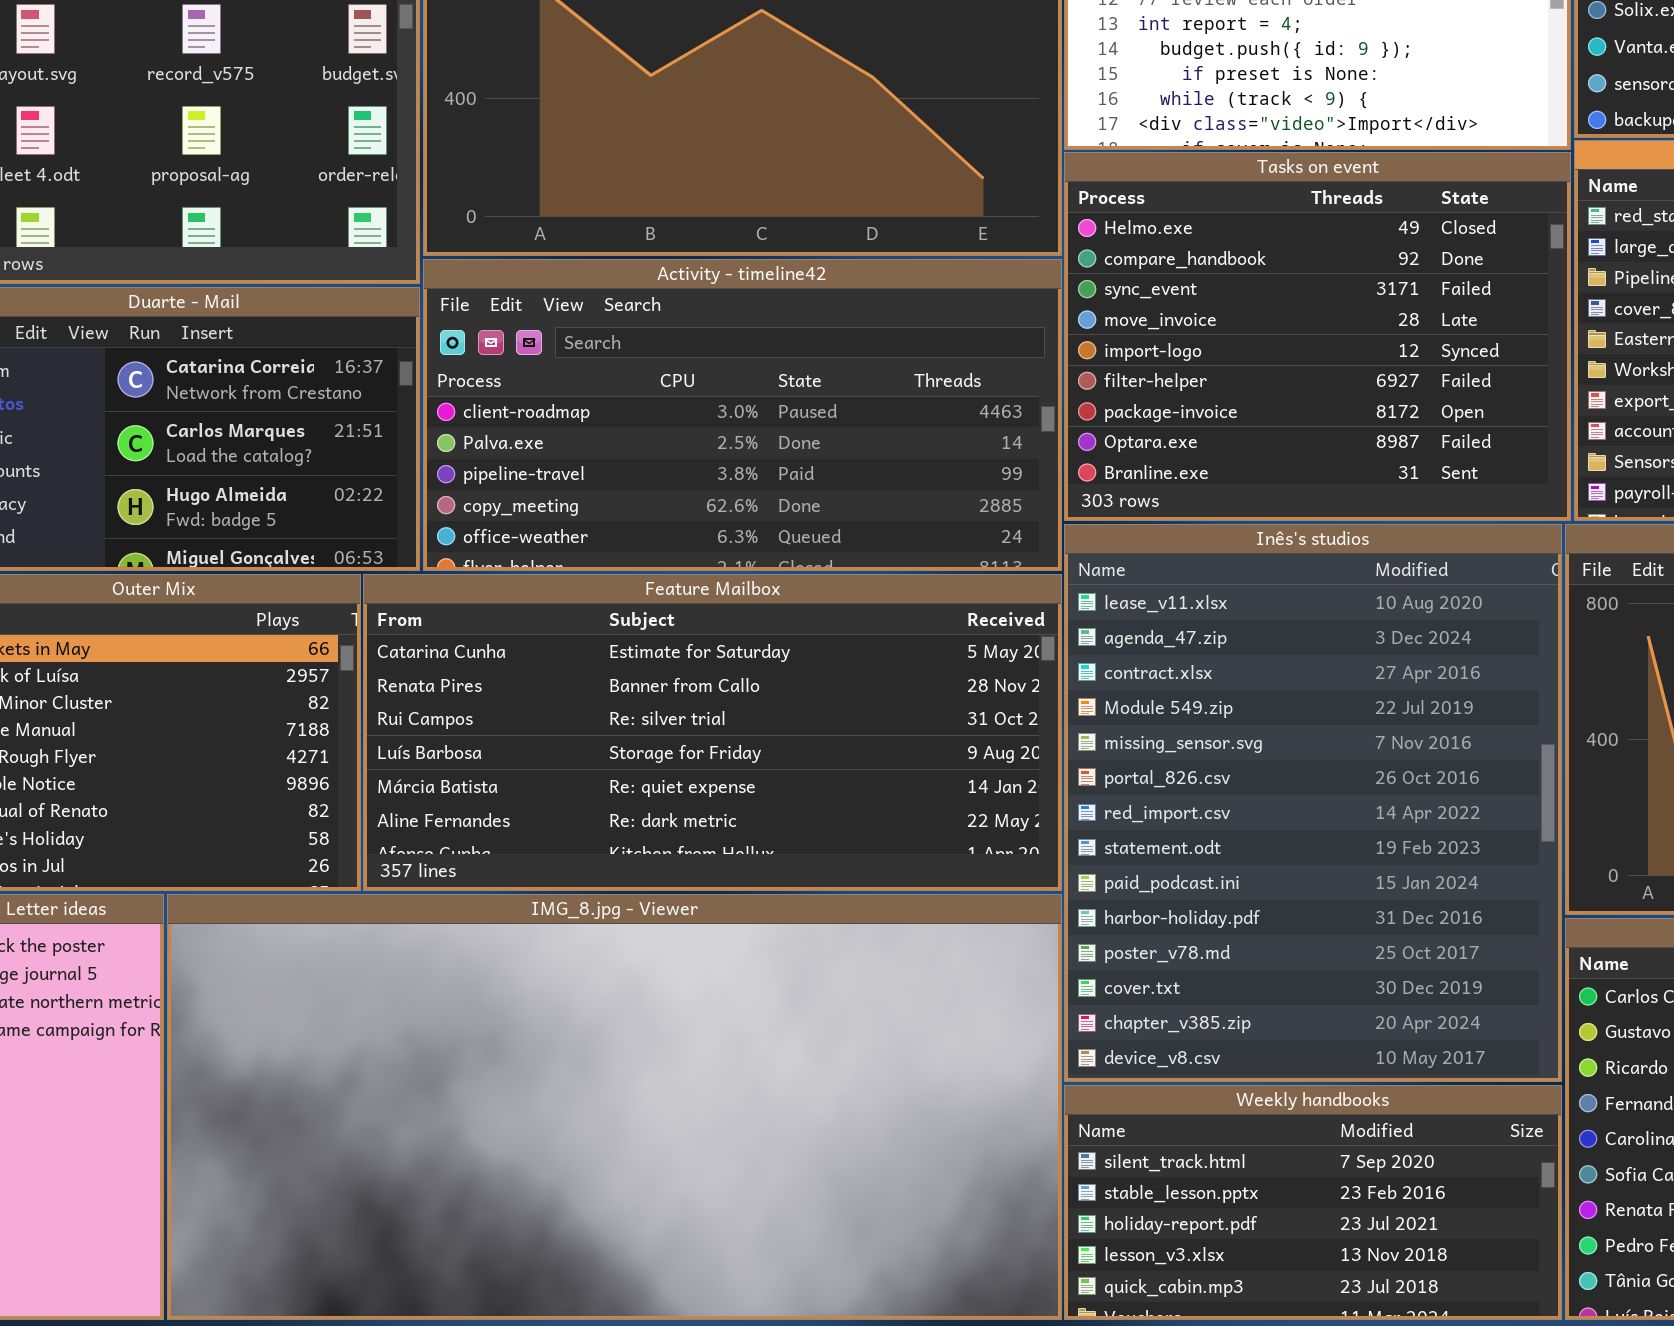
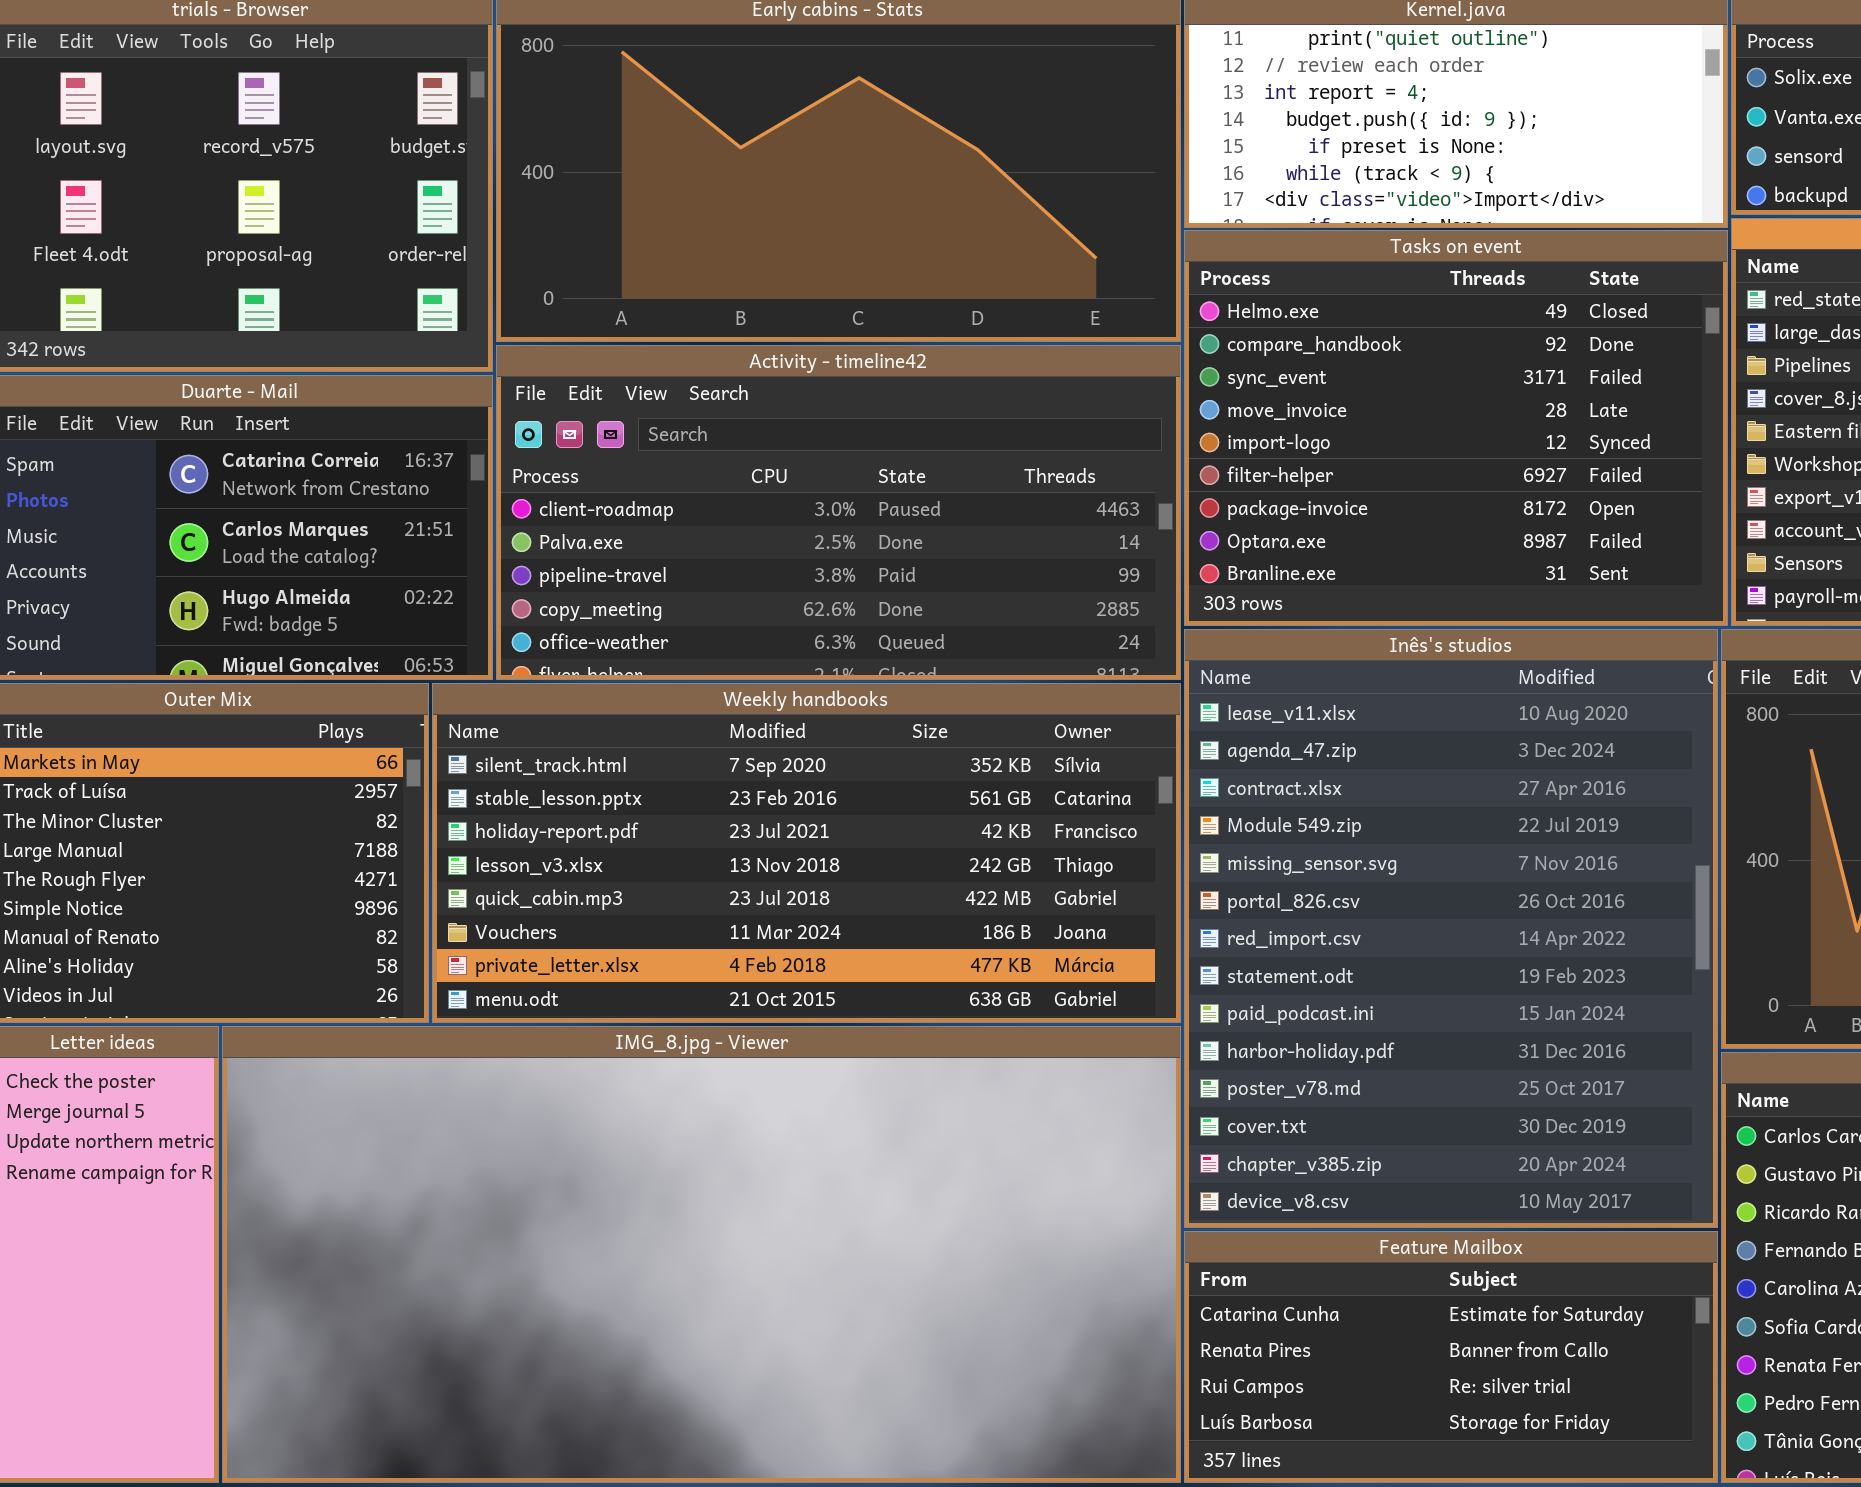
Feature Mailbox: [363,574,1062,891] -> [1184,1231,1718,1483], moved, resized
Weekly handbooks: [1064,1085,1562,1320] -> [432,683,1181,1023], moved, resized

